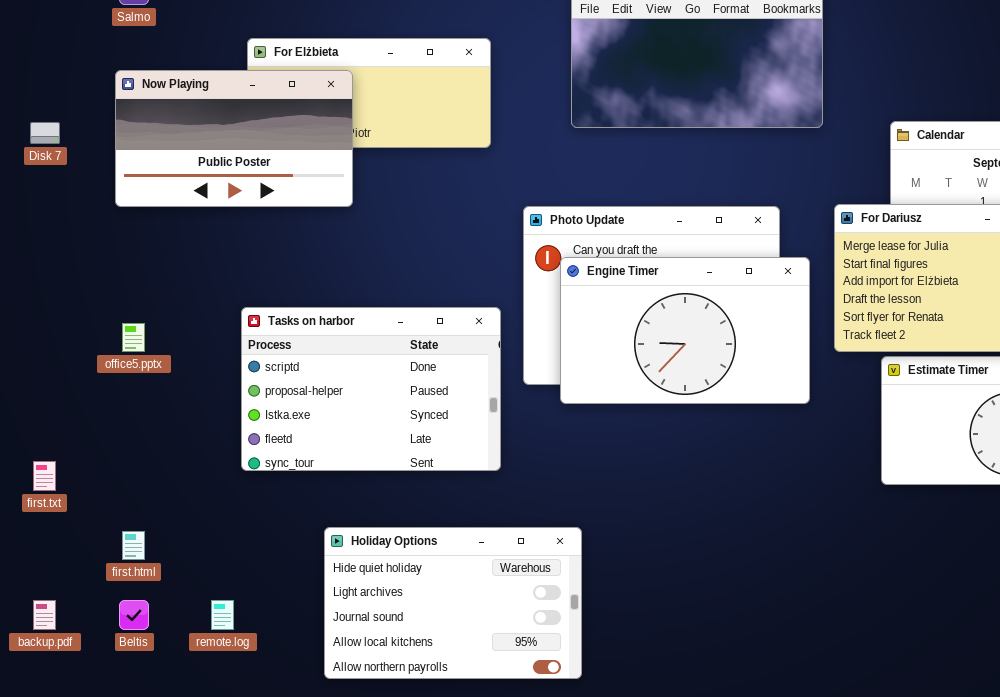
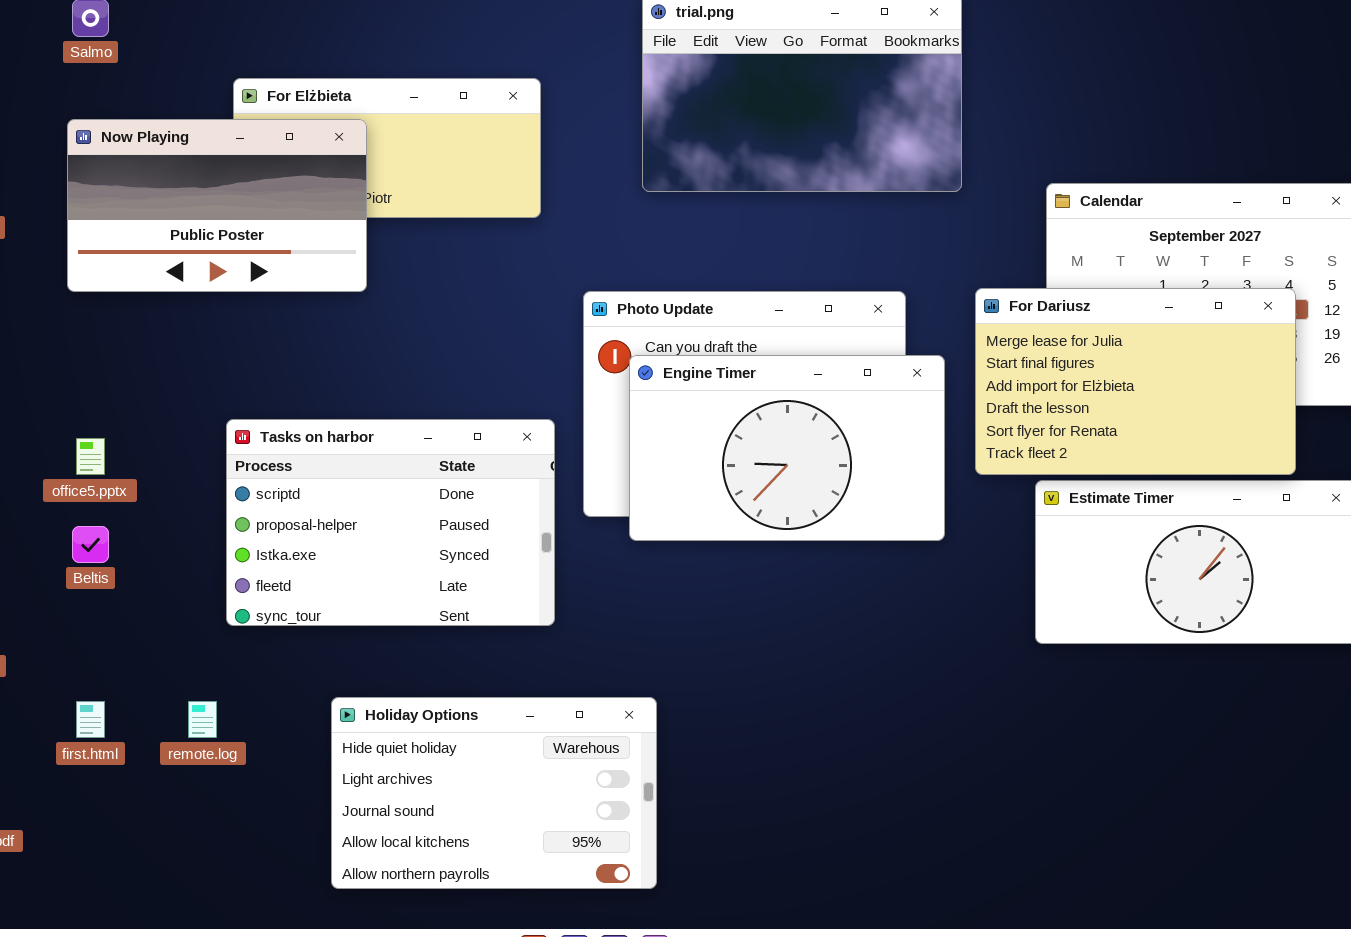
Beltis: [119,600,149,630] -> [72,526,109,563], moved
remote.log: [211,600,234,630] -> [188,701,217,738], moved

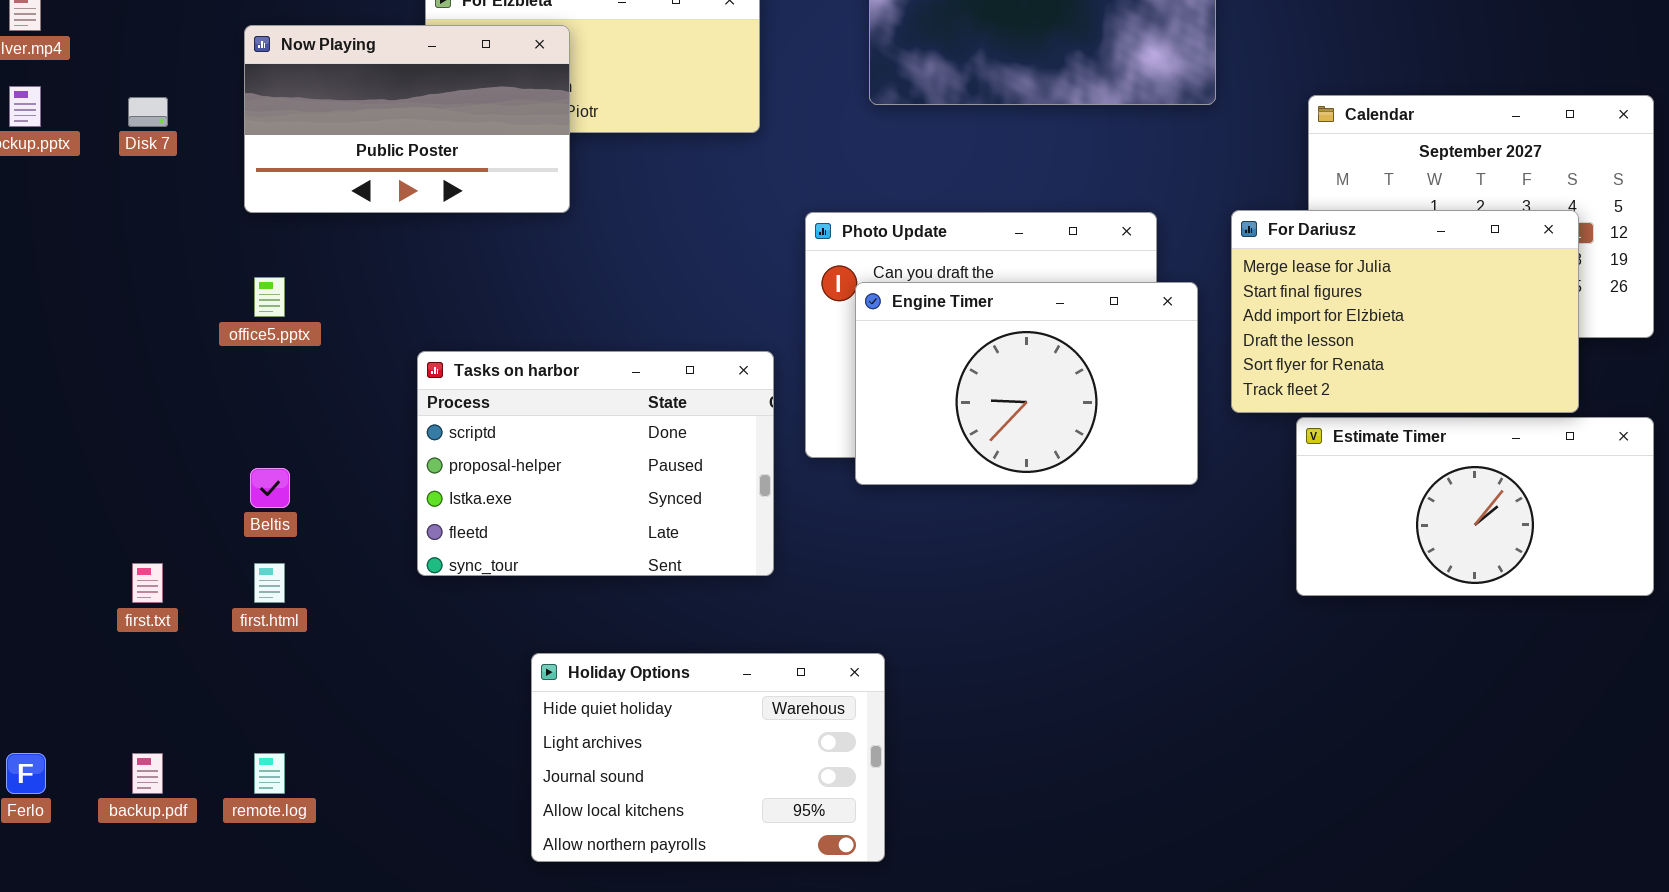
office5.pptx: [76,438,105,475] -> [254,277,285,317], moved
first.html: [76,701,105,738] -> [254,563,285,603], moved
remote.log: [188,701,217,738] -> [254,753,285,794], moved

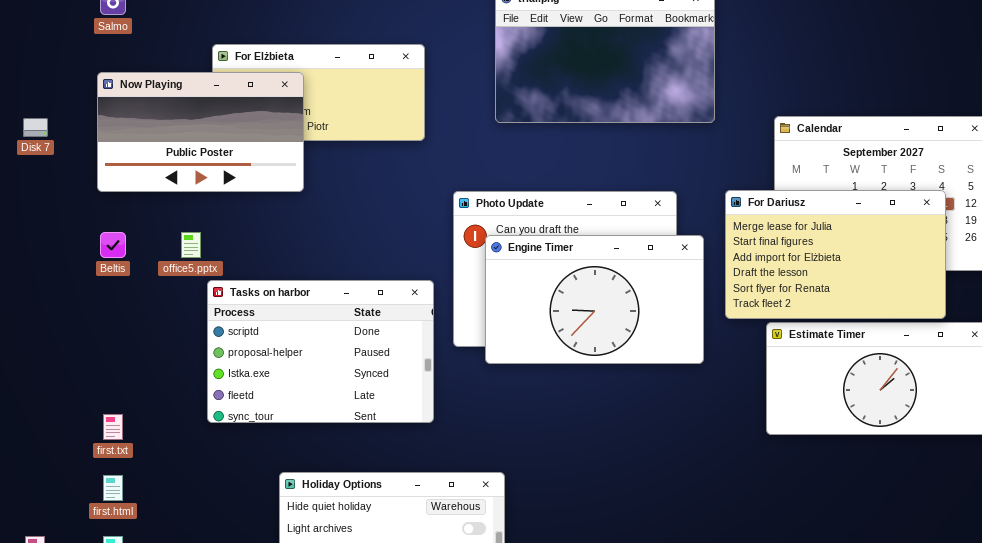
office5.pptx: [254,277,285,317] -> [181,232,201,258], moved
Beltis: [250,468,290,508] -> [100,232,126,258], moved
first.txt: [132,563,163,603] -> [103,414,123,440], moved
first.html: [254,563,285,603] -> [103,475,123,501], moved

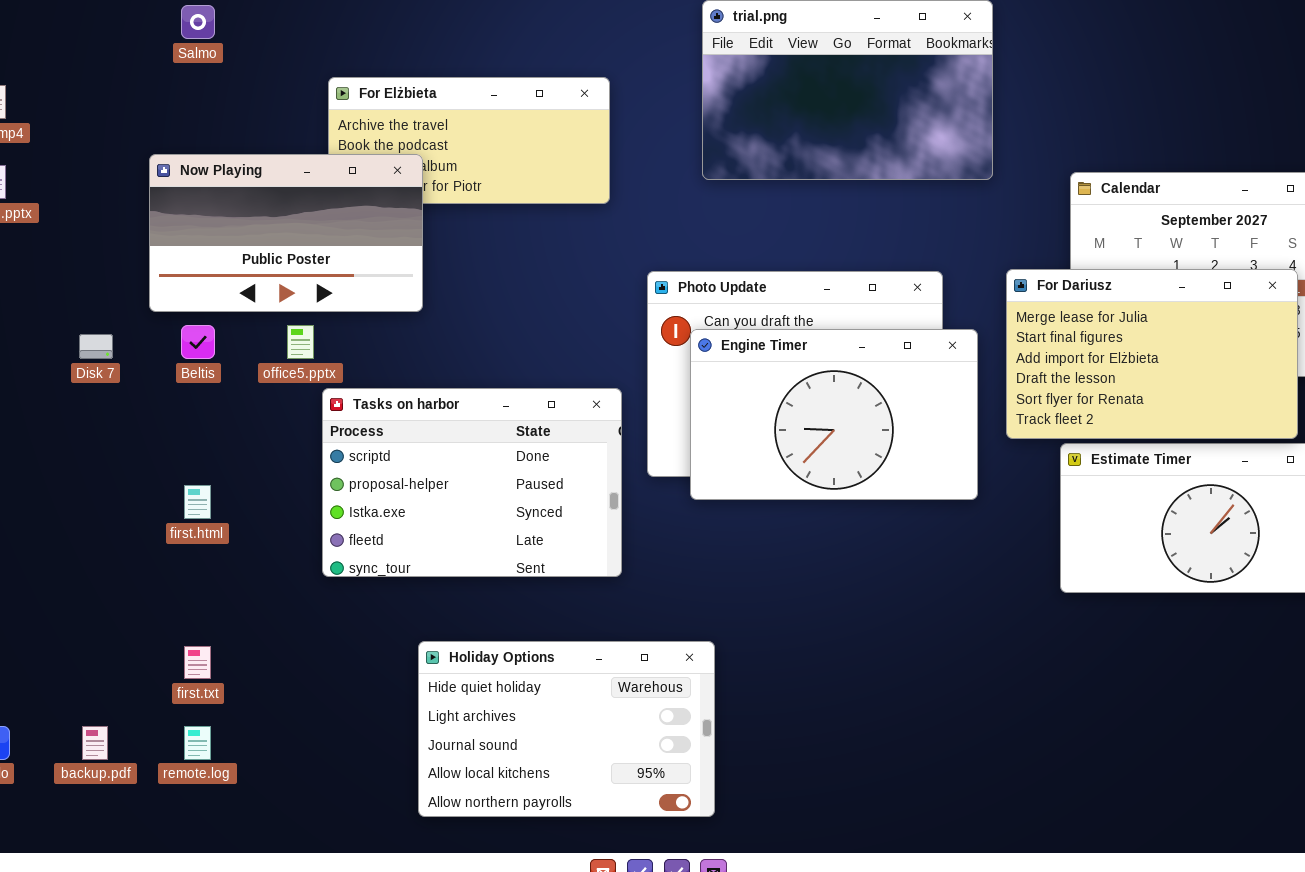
Now Playing: [97,72,304,192] -> [149,154,423,312], moved
Disk 7: [23,118,48,137] -> [79,334,113,359], moved
first.txt: [103,414,123,440] -> [184,646,211,679], moved
first.html: [103,475,123,501] -> [184,485,211,519], moved

